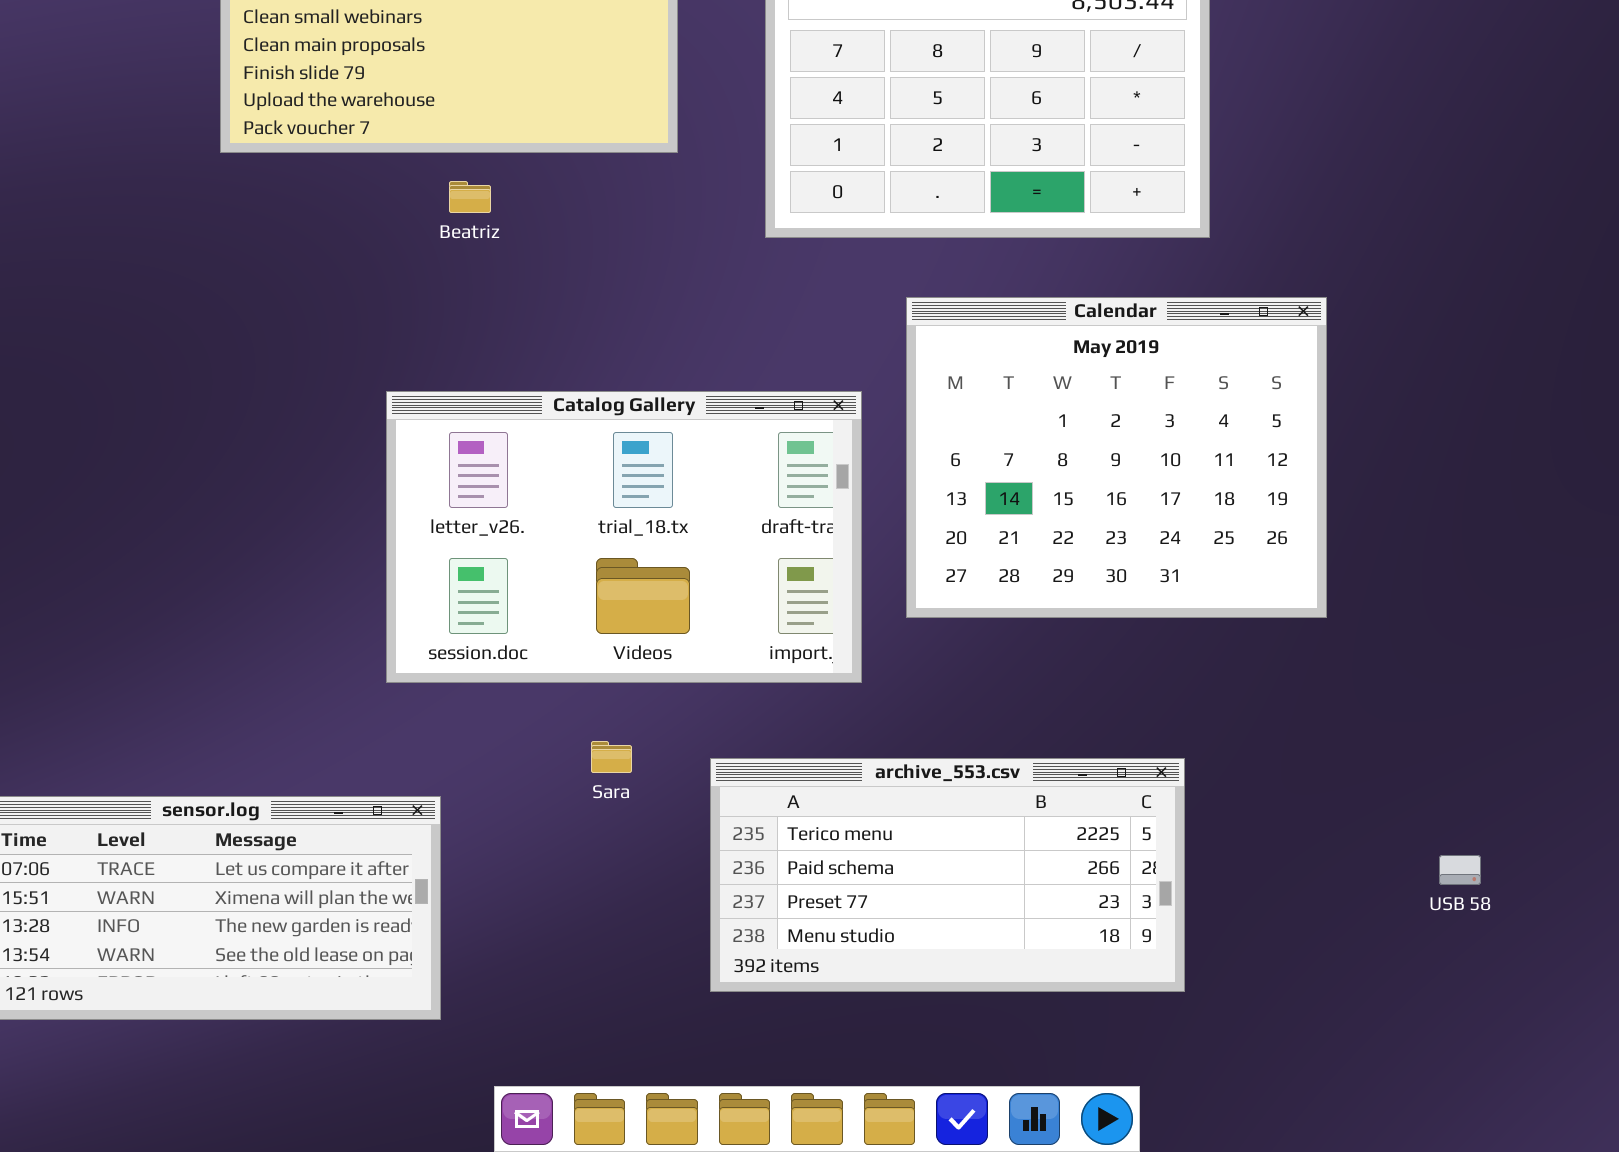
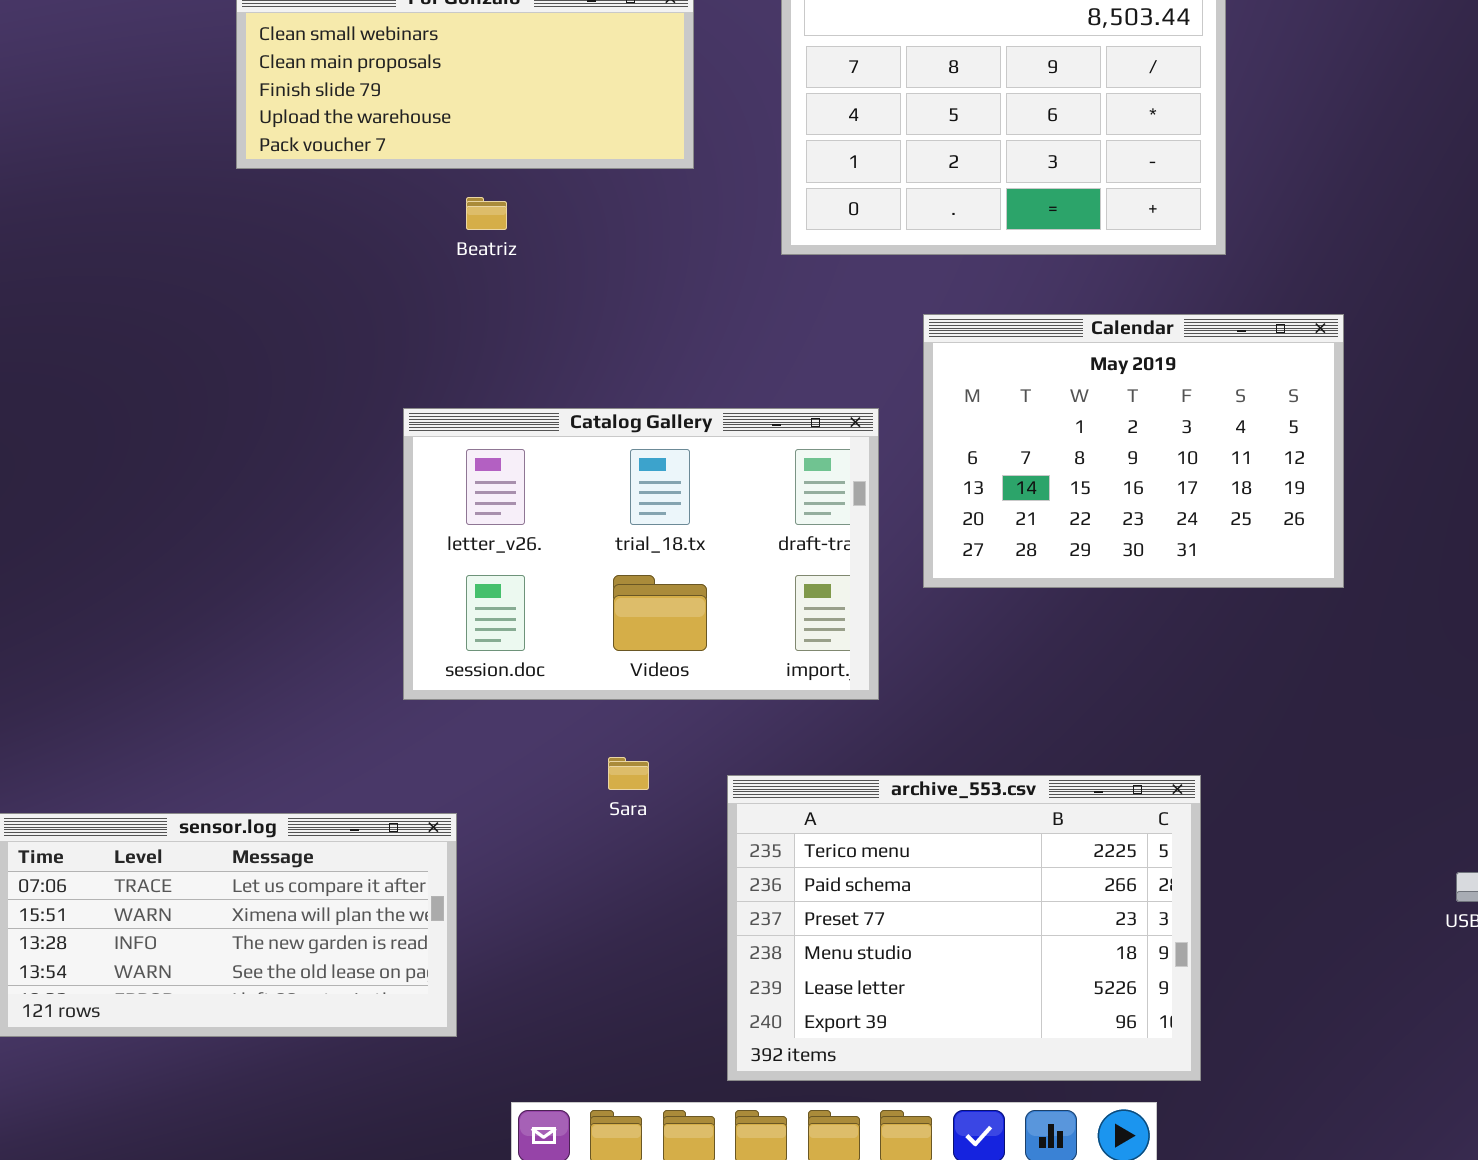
Calendar: [906,297,1327,618] -> [923,314,1344,588], resized
archive_553.csv: [710,758,1185,992] -> [727,775,1201,1081], resized

